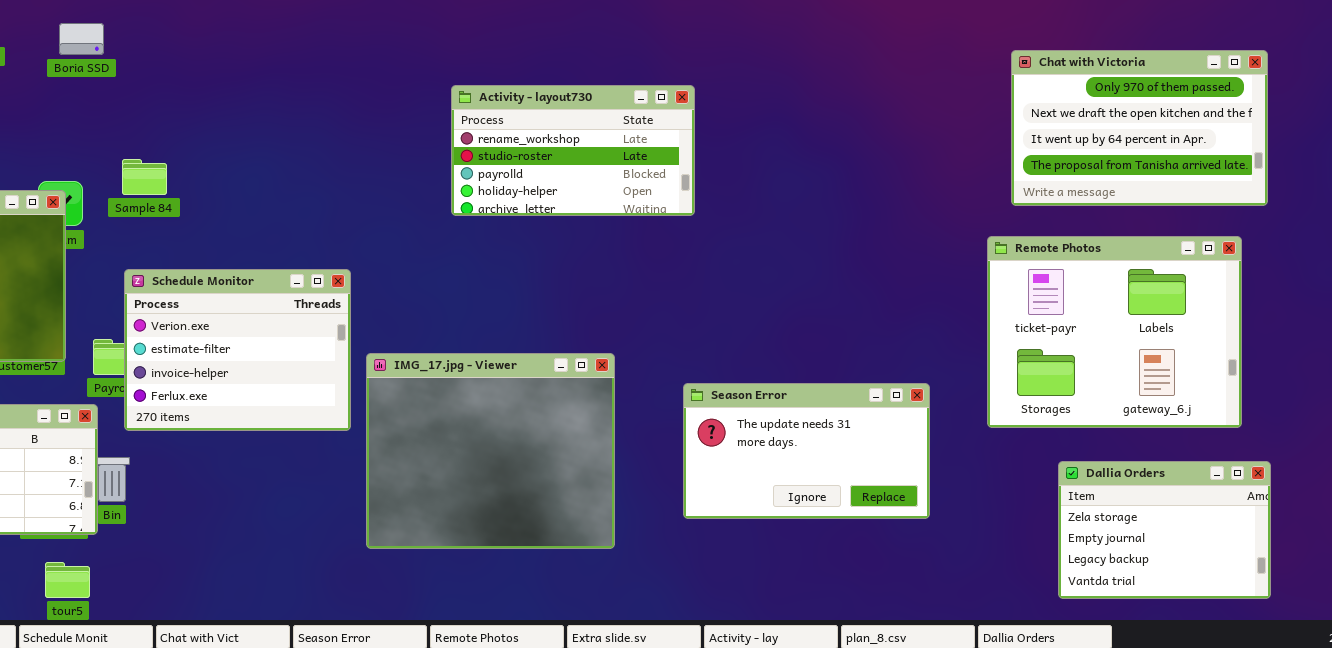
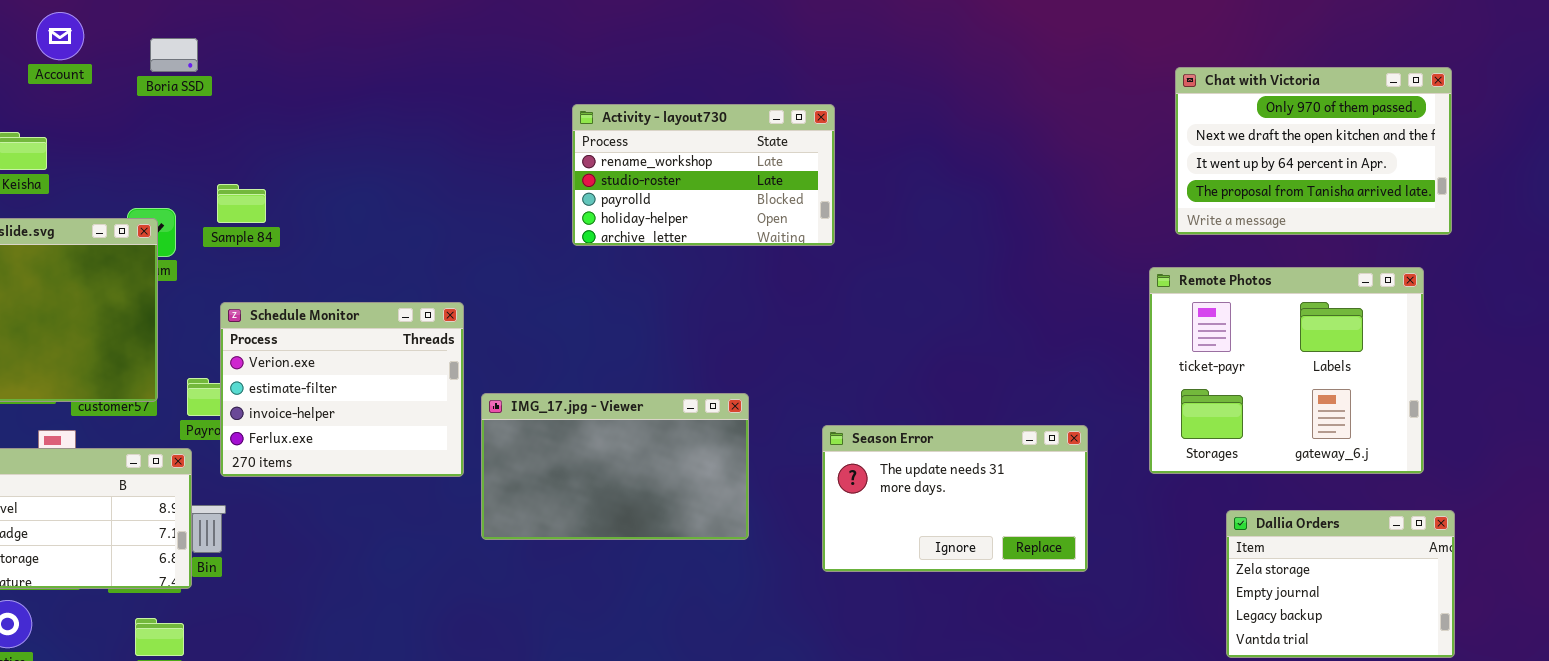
IMG_17.jpg - Viewer: [366,353,615,549] -> [481,393,749,540], resized

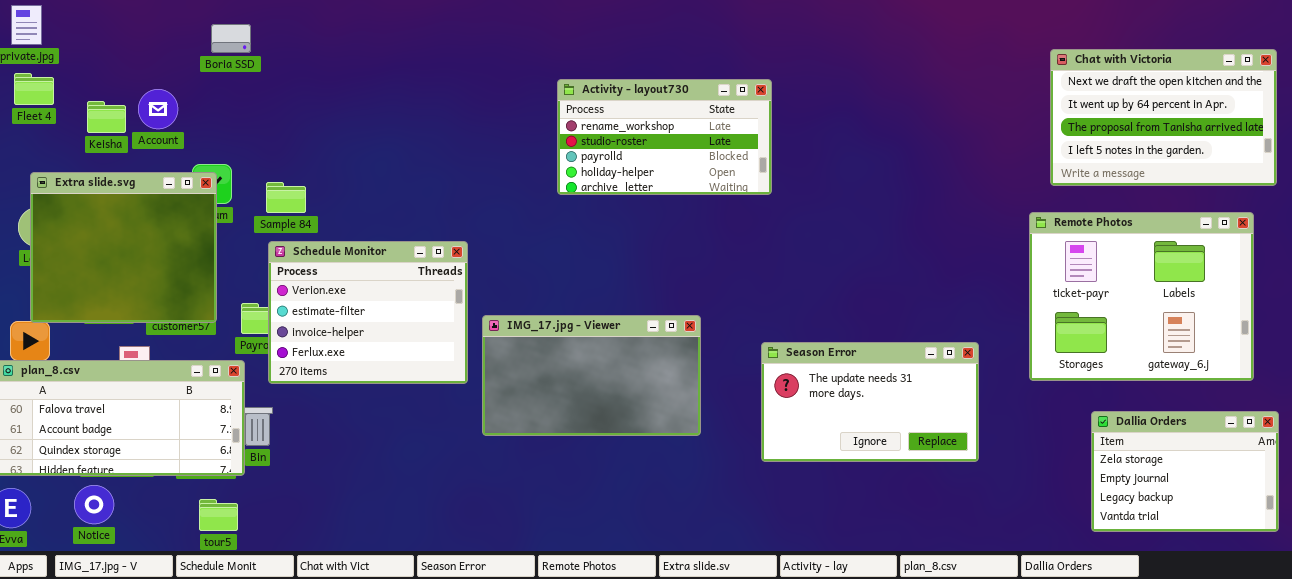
Account: [36,12,84,60] -> [138,89,178,129], moved
Chat with Victoria: [1175,67,1452,235] -> [1050,49,1277,186], scrolled down 1 row
Sample 84: [217,184,266,223] -> [266,182,306,213], moved

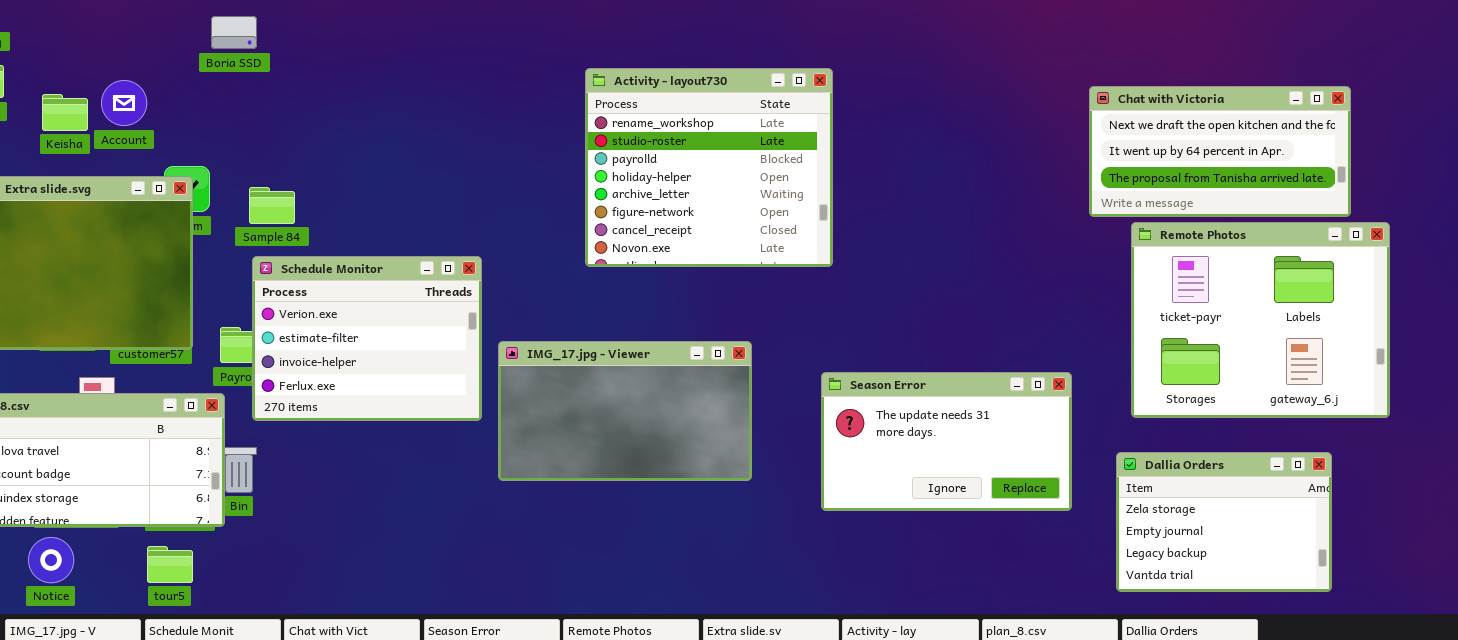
Boria SSD: [211,24,251,53] -> [211,16,257,49], moved
Chat with Victoria: [1050,49,1277,186] -> [1089,86,1351,217], moved, resized
Activity - layout730: [557,79,772,195] -> [585,68,833,267], resized
Dallia Orders: [1091,411,1279,532] -> [1116,452,1332,592], moved
tour5: [199,499,238,531] -> [147,546,193,583], moved

